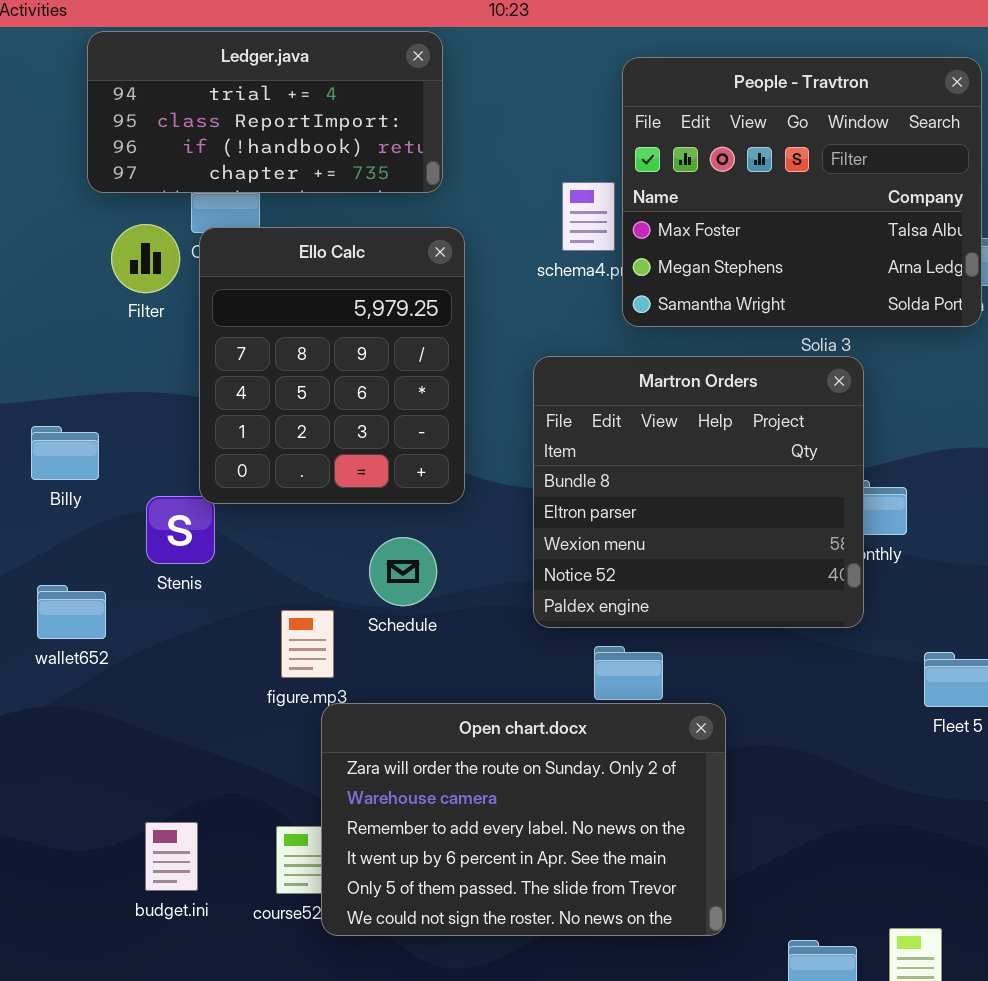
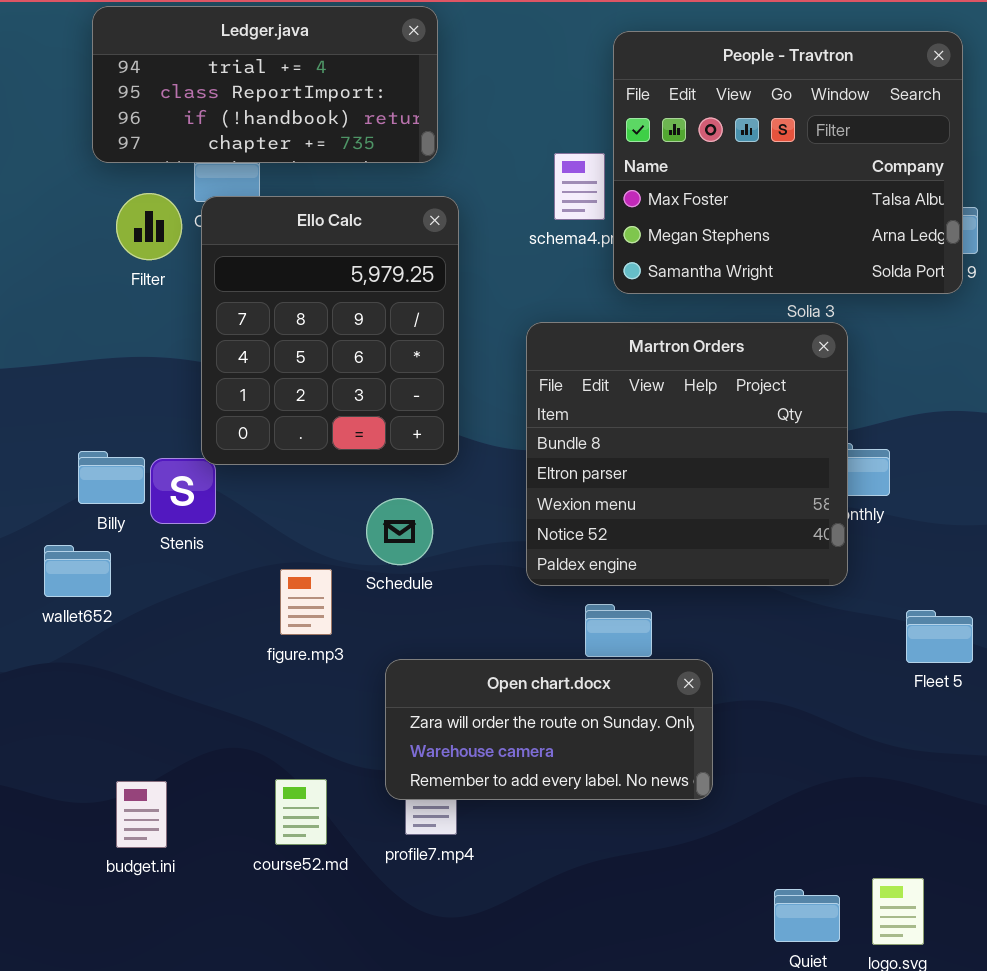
Billy: [31,426,99,480] -> [78,451,145,504], moved
Open chart.docx: [321,703,726,936] -> [385,659,713,800], resized
budget.ini: [145,822,198,891] -> [116,781,167,848], moved

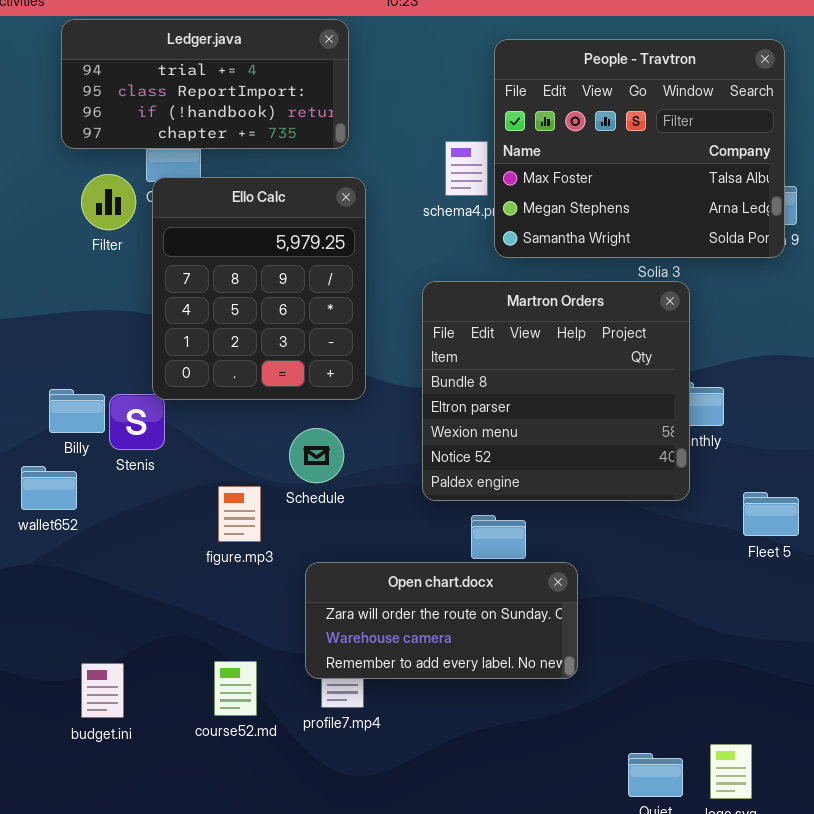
Fleet 5: [906,610,973,663] -> [743,492,799,536], moved

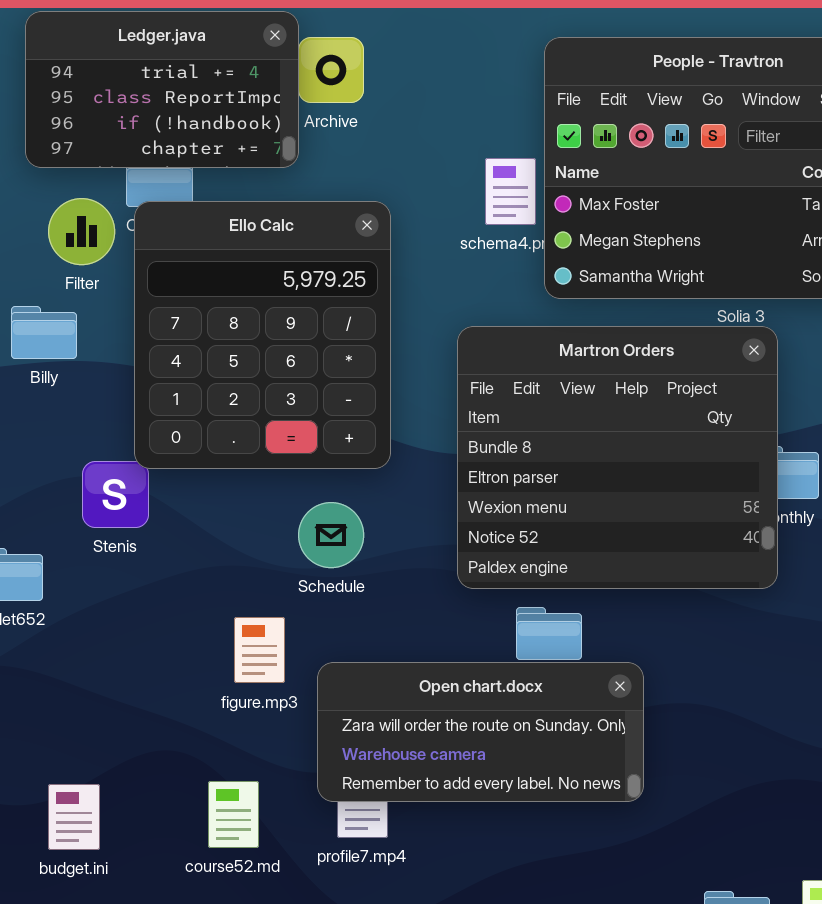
Ledger.java: [61,19,349,149] -> [25,11,299,168], resized
Billy: [49,389,105,433] -> [11,306,77,359], moved
figure.mp3: [218,486,261,542] -> [234,617,285,683], moved

